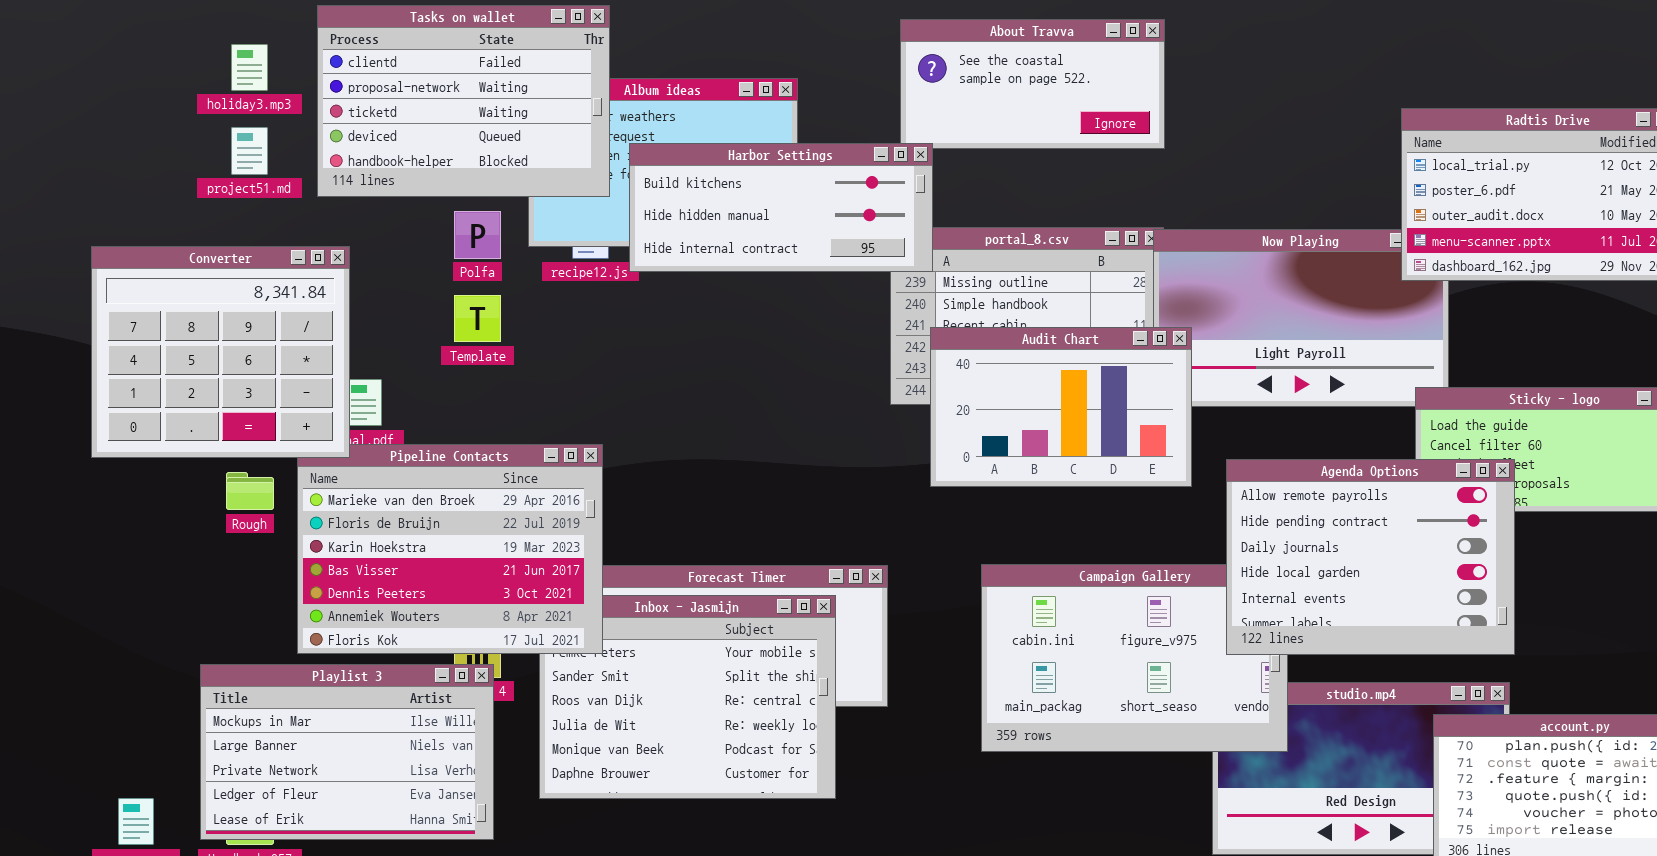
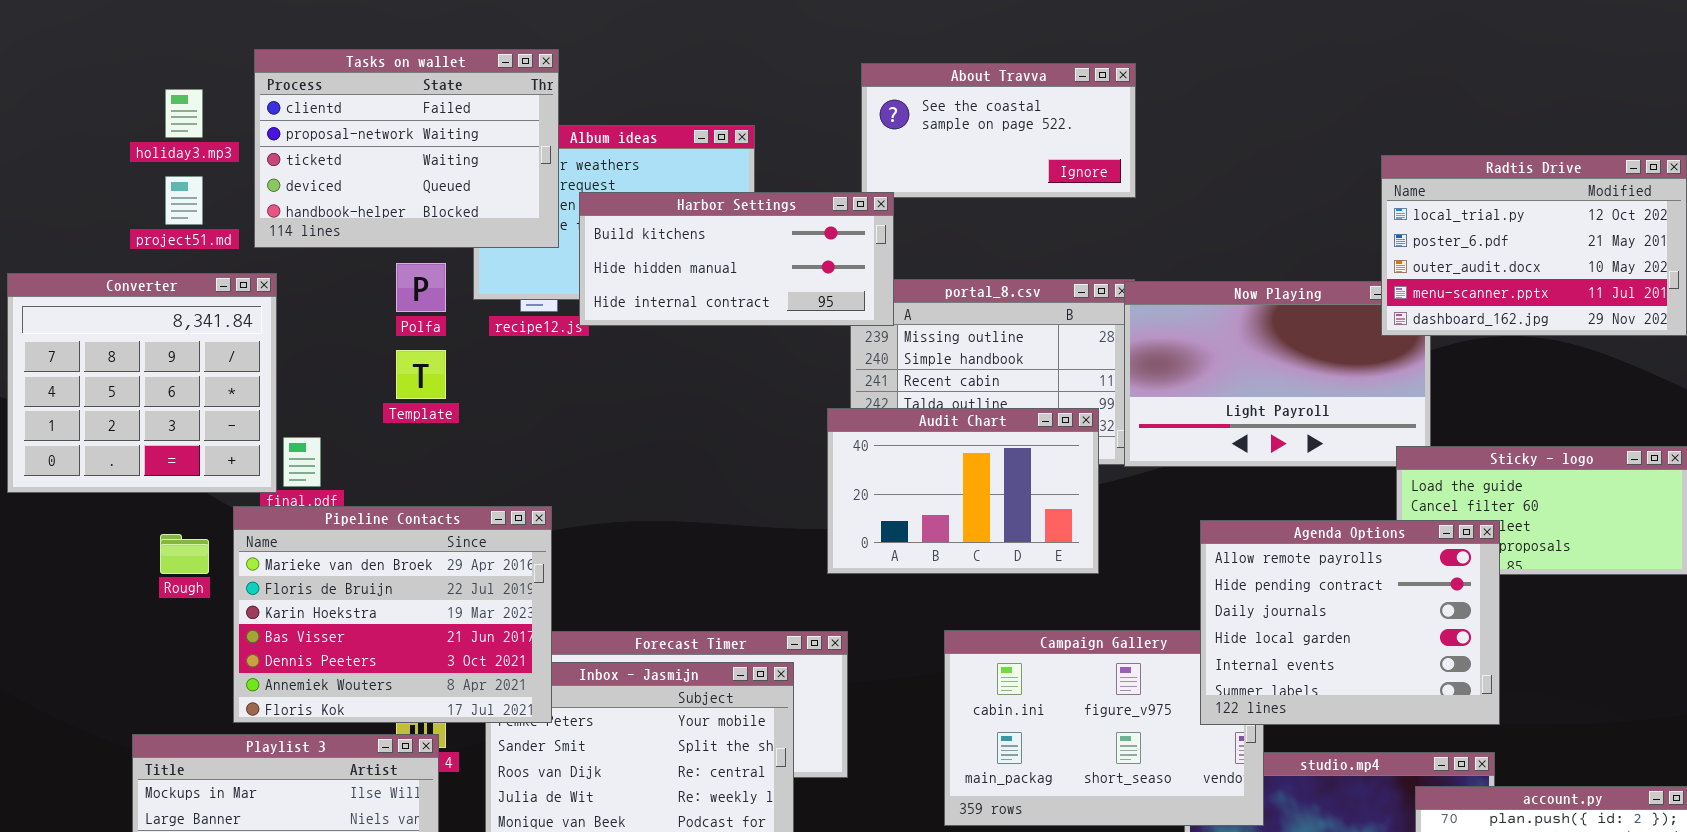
Converter: [91,246,350,458] -> [7,273,277,493], moved
Audit Chart: [930,327,1192,487] -> [827,408,1099,574], moved

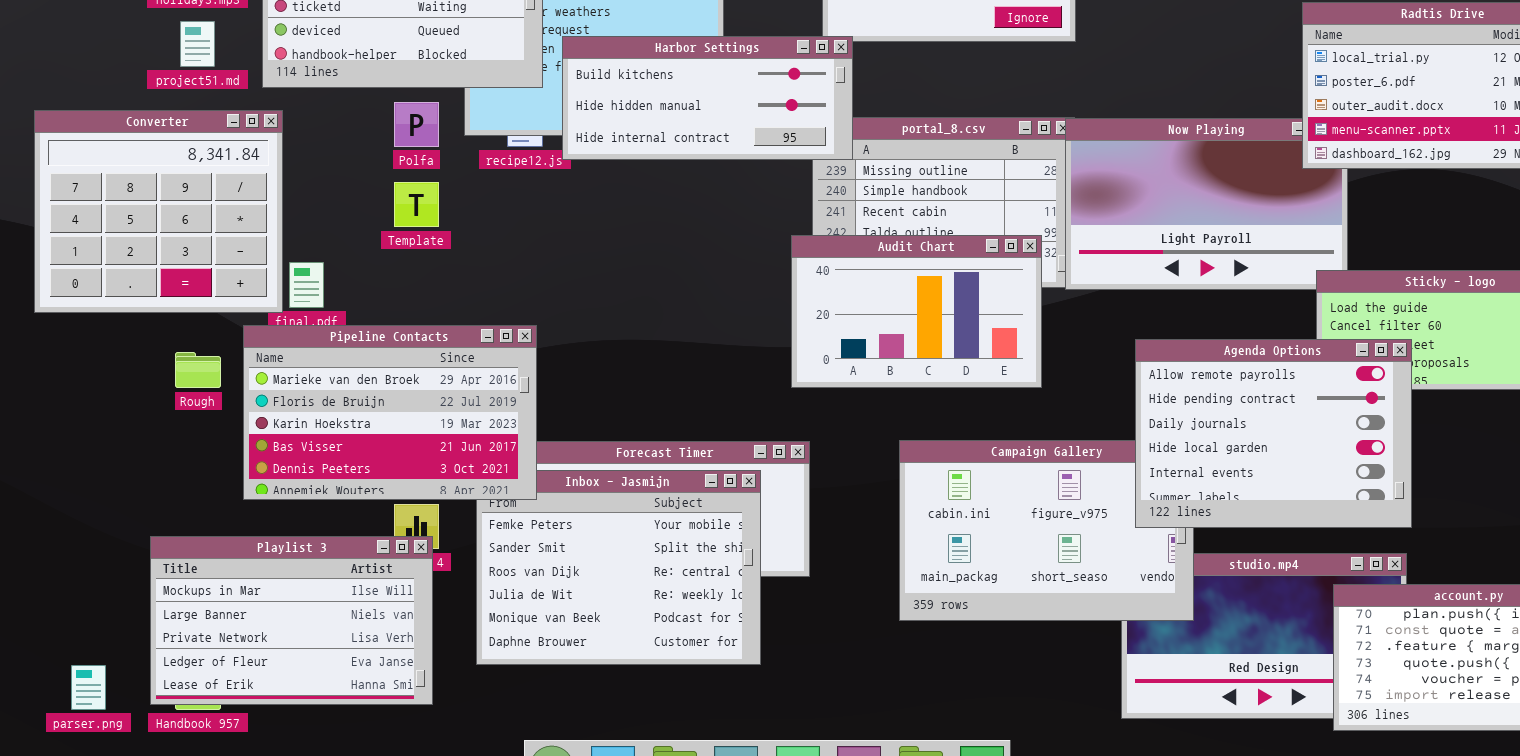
Pipeline Contacts: [233,506,552,723] -> [243,325,537,500], resized

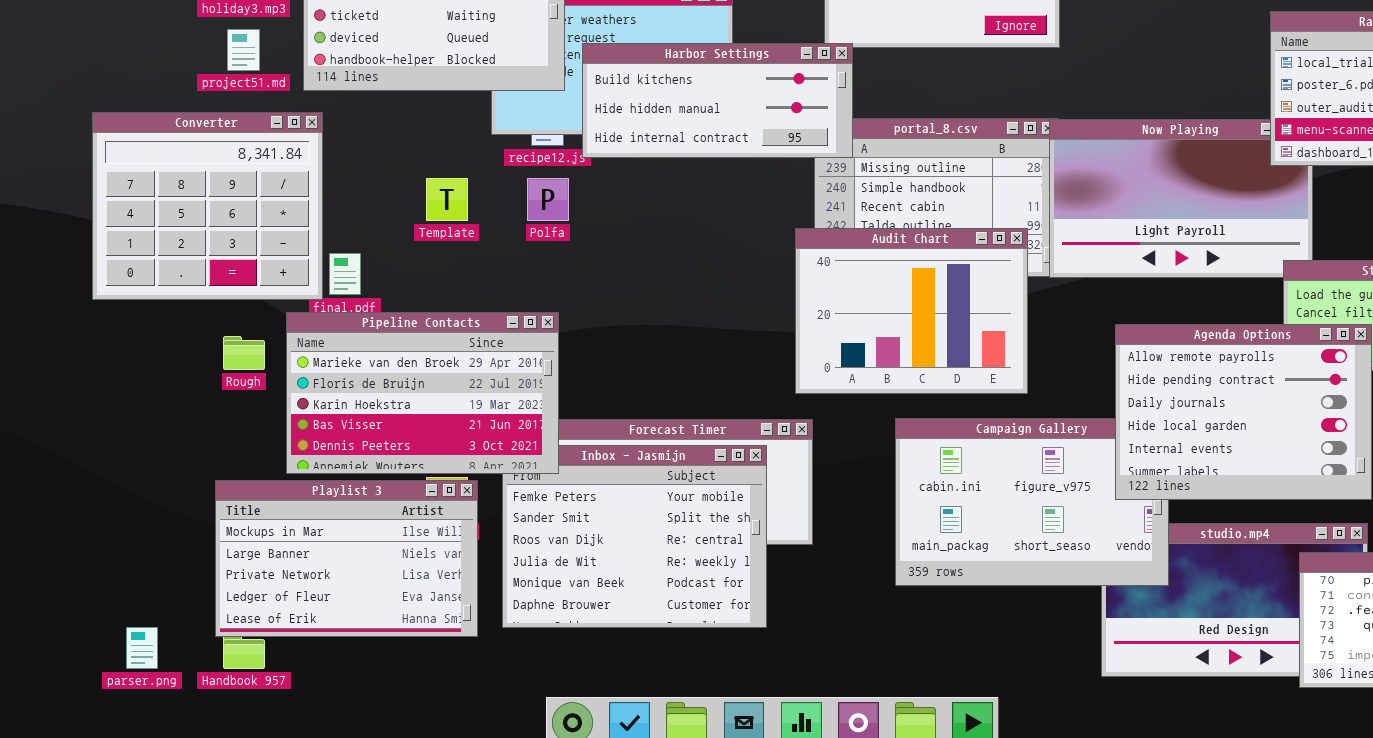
Polfa: [394,102,439,147] -> [527,178,569,221], moved
Audit Chart: [791,235,1042,388] -> [795,228,1028,394], resized
Playlist 3: [150,536,433,705] -> [215,480,478,637], moved

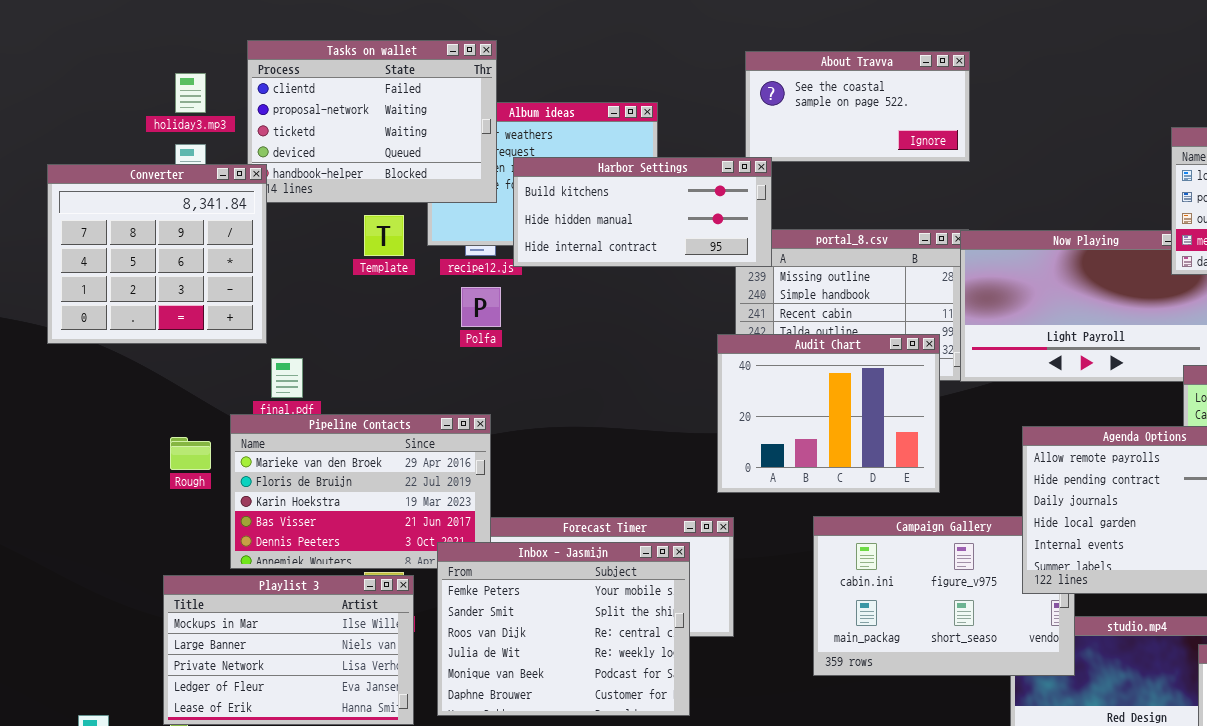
Converter: [92,112,323,300] -> [47,164,267,344], moved
Template: [426,178,468,221] -> [364,215,404,256], moved
Inbox - Jasmijn: [502,445,767,628] -> [437,542,690,716], raised

